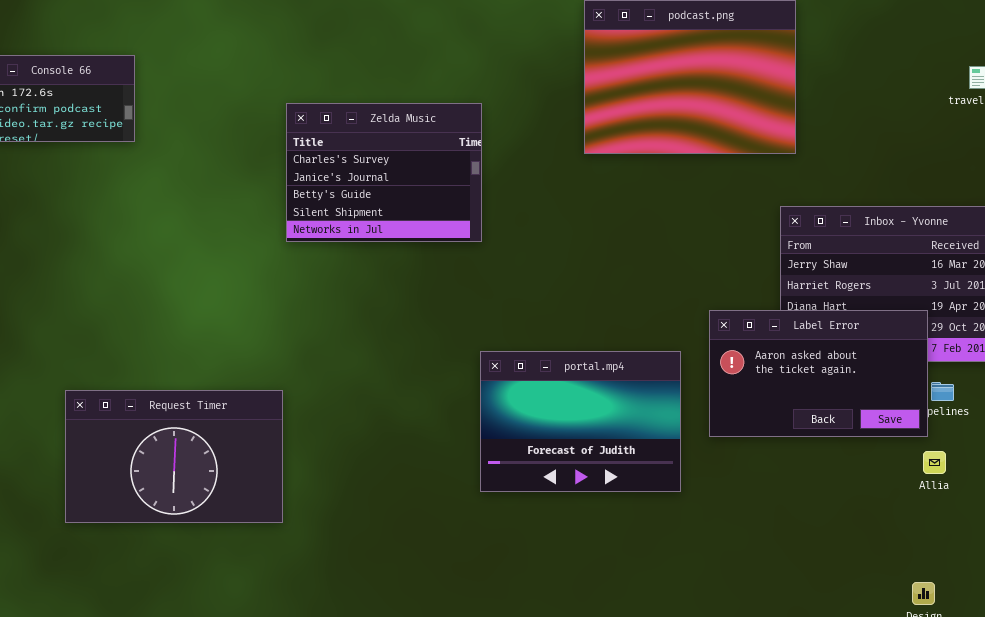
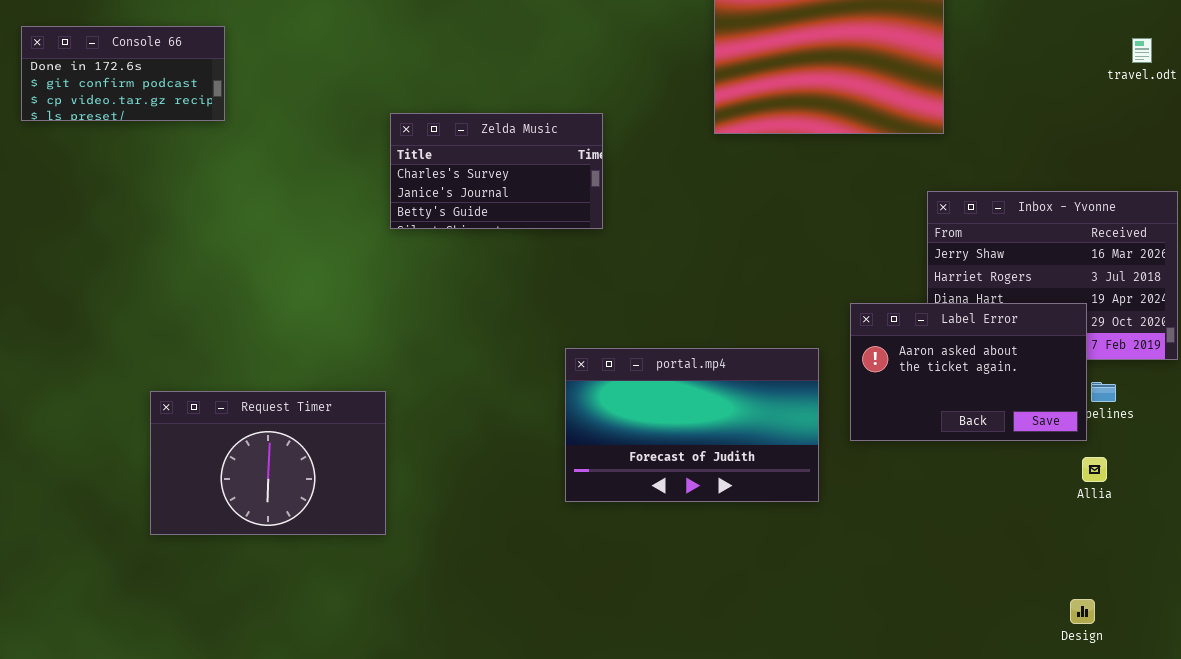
Zelda Music: [286,103,482,242] -> [390,113,603,229], resized
portal.mp4: [480,351,681,492] -> [565,348,819,502], resized

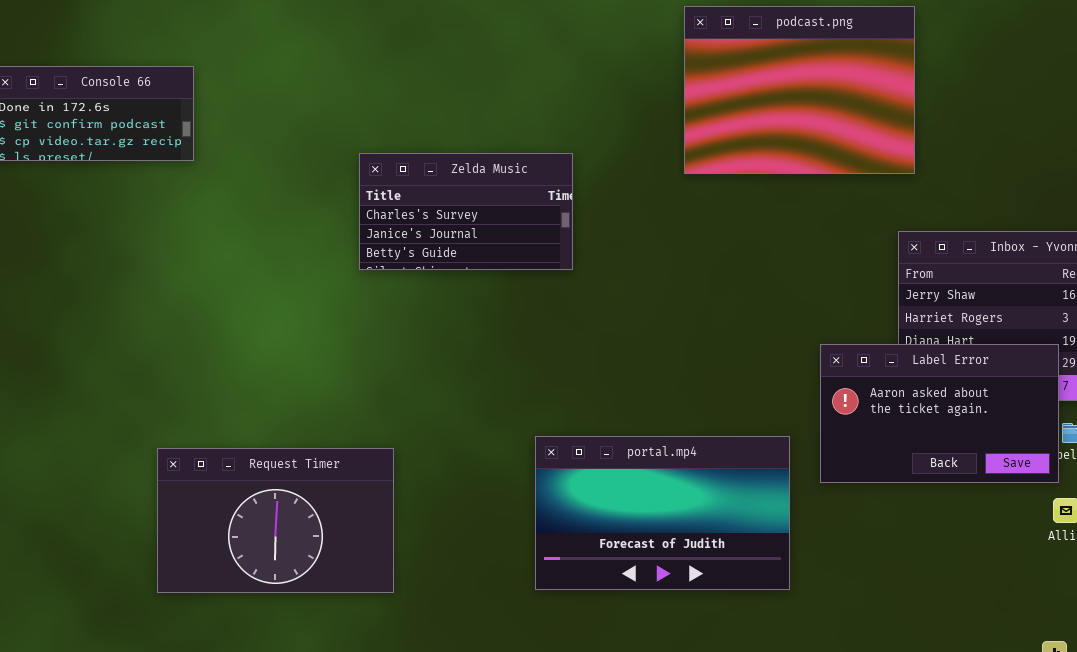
portal.mp4: [565,348,819,502] -> [535,436,790,590], moved
Request Timer: [150,391,386,535] -> [157,448,394,593], moved

